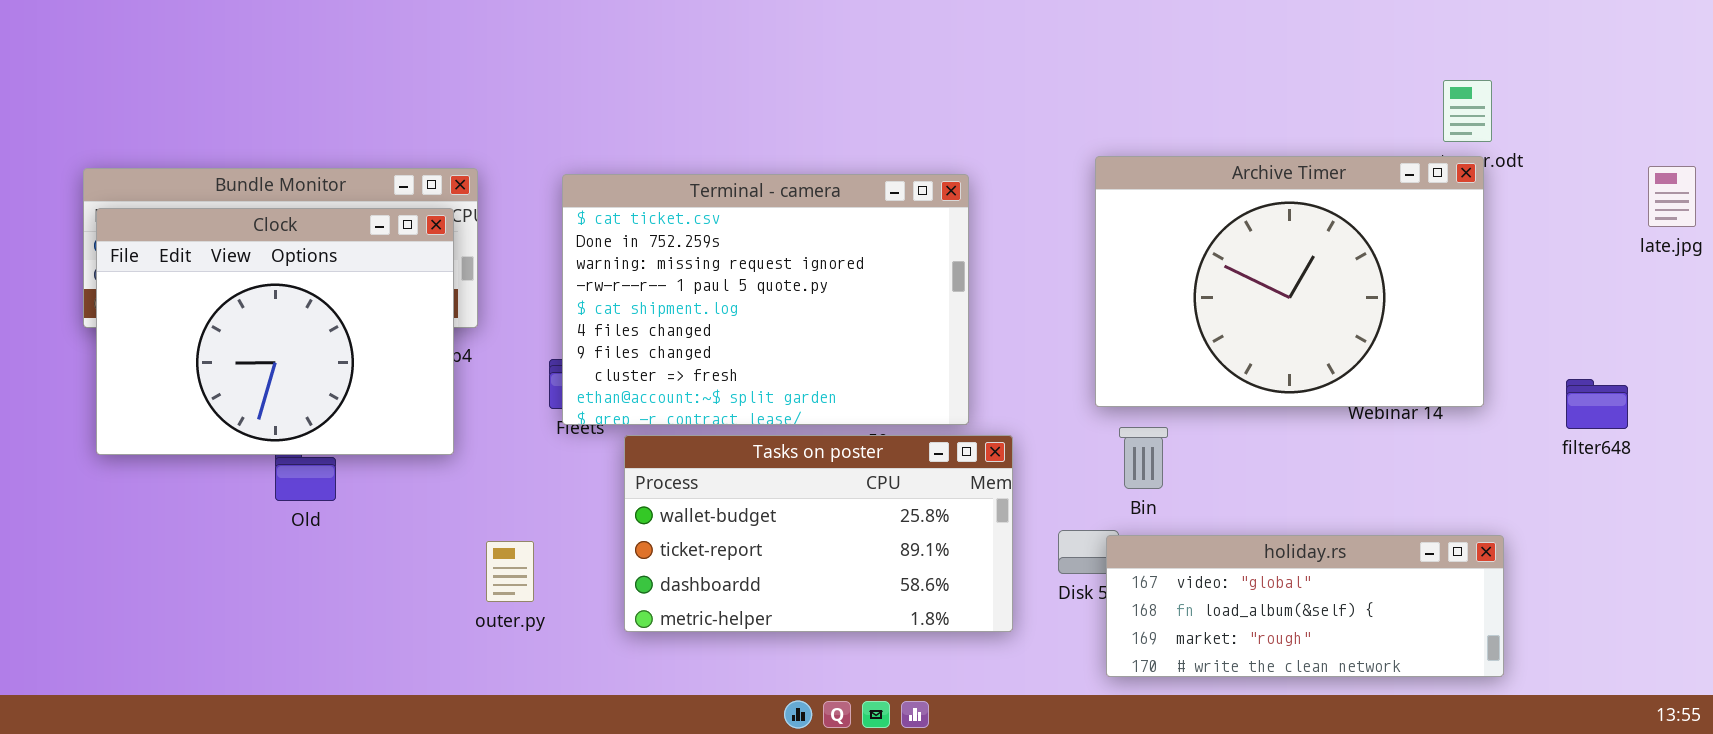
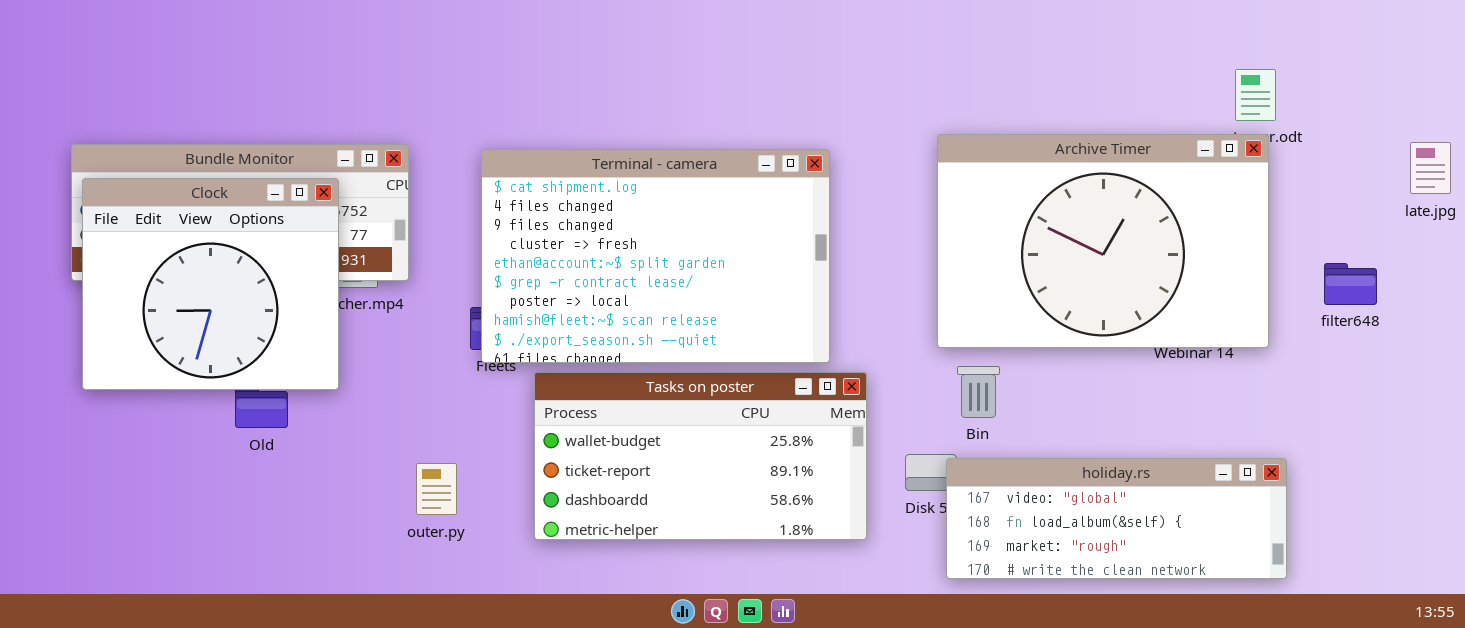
Terminal - camera: [562,174,969,425] -> [481,149,830,363], scrolled down 4 rows
Clock: [96,208,454,455] -> [82,178,339,390], resized
filter648: [1566,379,1628,429] -> [1324,263,1377,305], moved

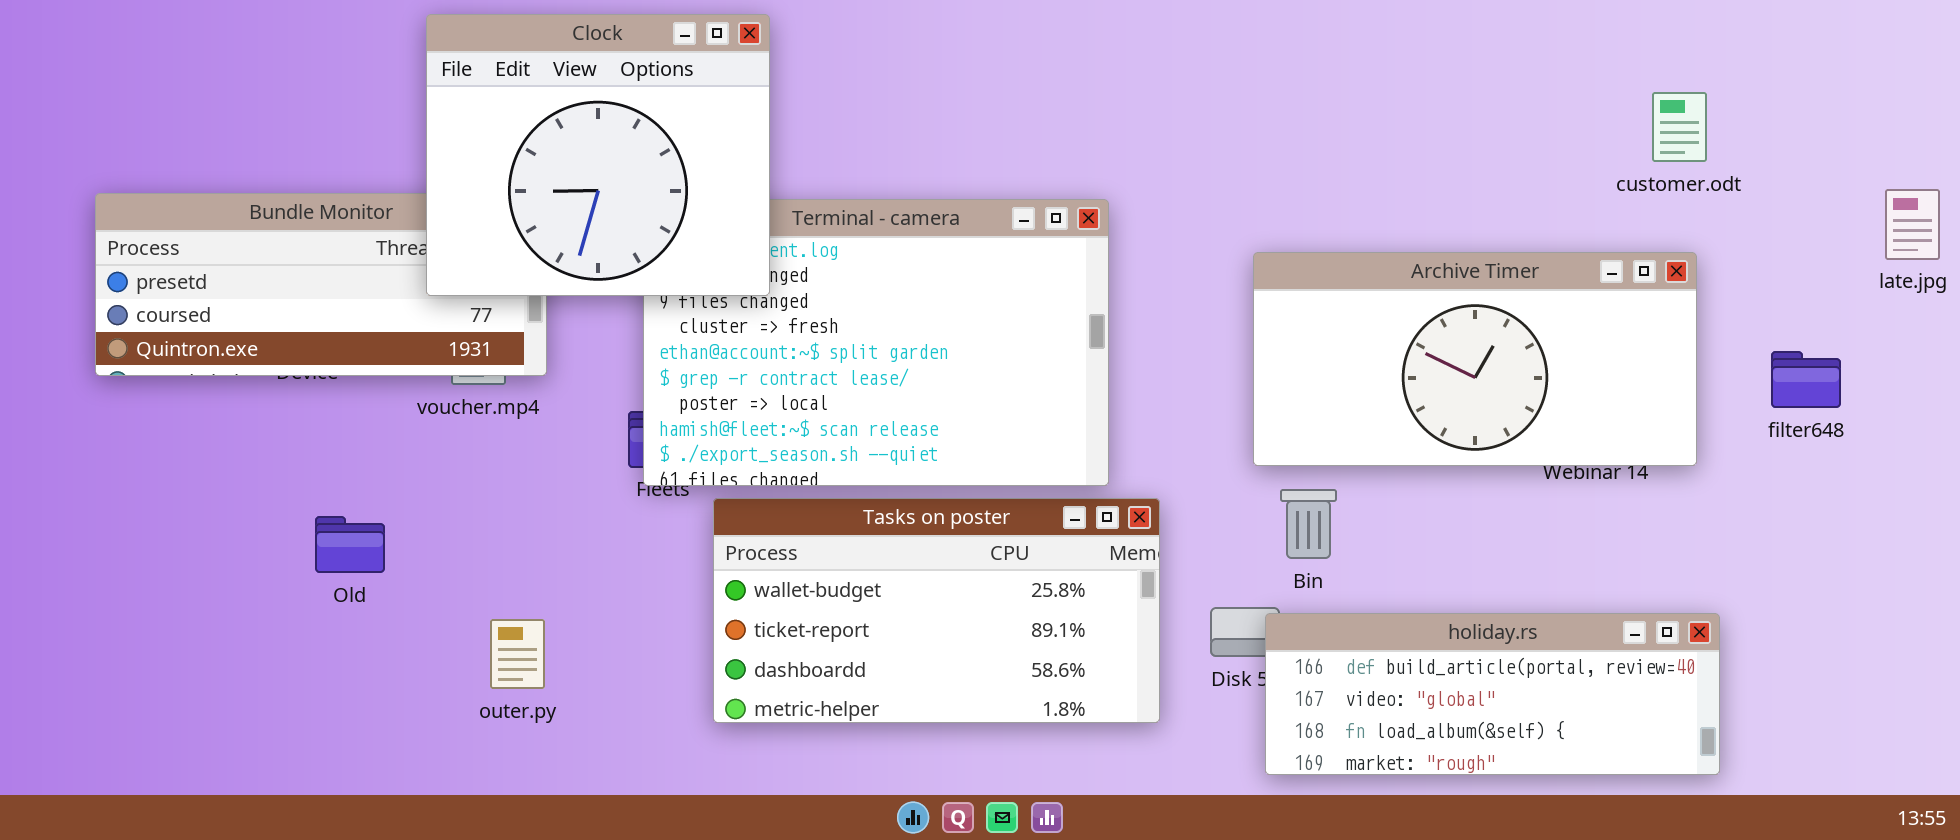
Archive Timer: [937,134,1269,348] -> [1253,252,1697,466], resized
Clock: [82,178,339,390] -> [426,14,770,296], moved
holiday.rs: [946,458,1287,579] -> [1265,613,1720,775], scrolled up 1 row
outer.py: [416,463,457,515] -> [490,619,545,689], moved

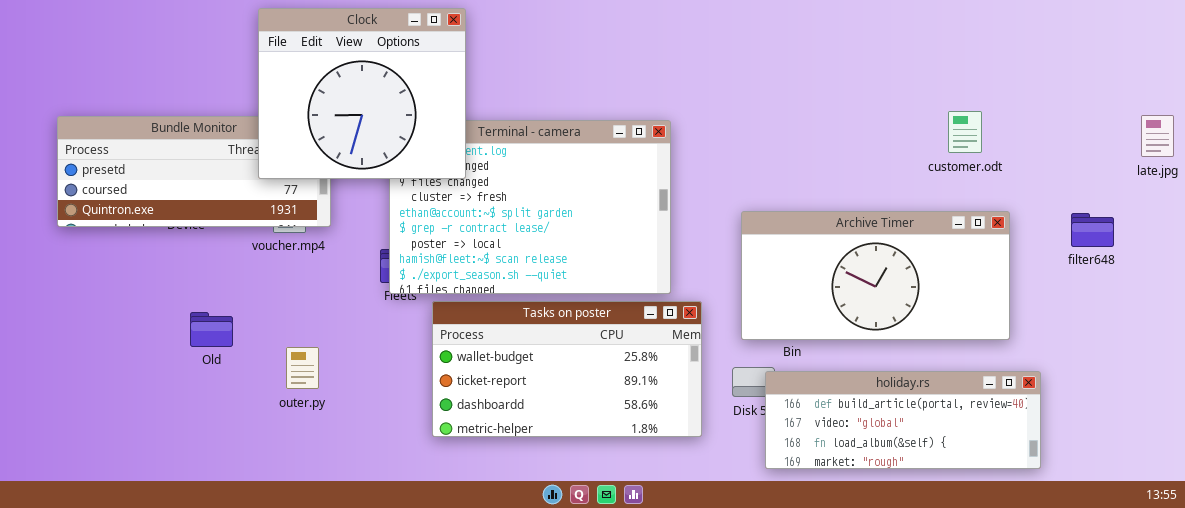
customer.odt: [1652,92,1707,162] -> [948,111,982,153], moved
Archive Timer: [1253,252,1697,466] -> [741,211,1010,340], moved
outer.py: [490,619,545,689] -> [286,347,319,389], moved

